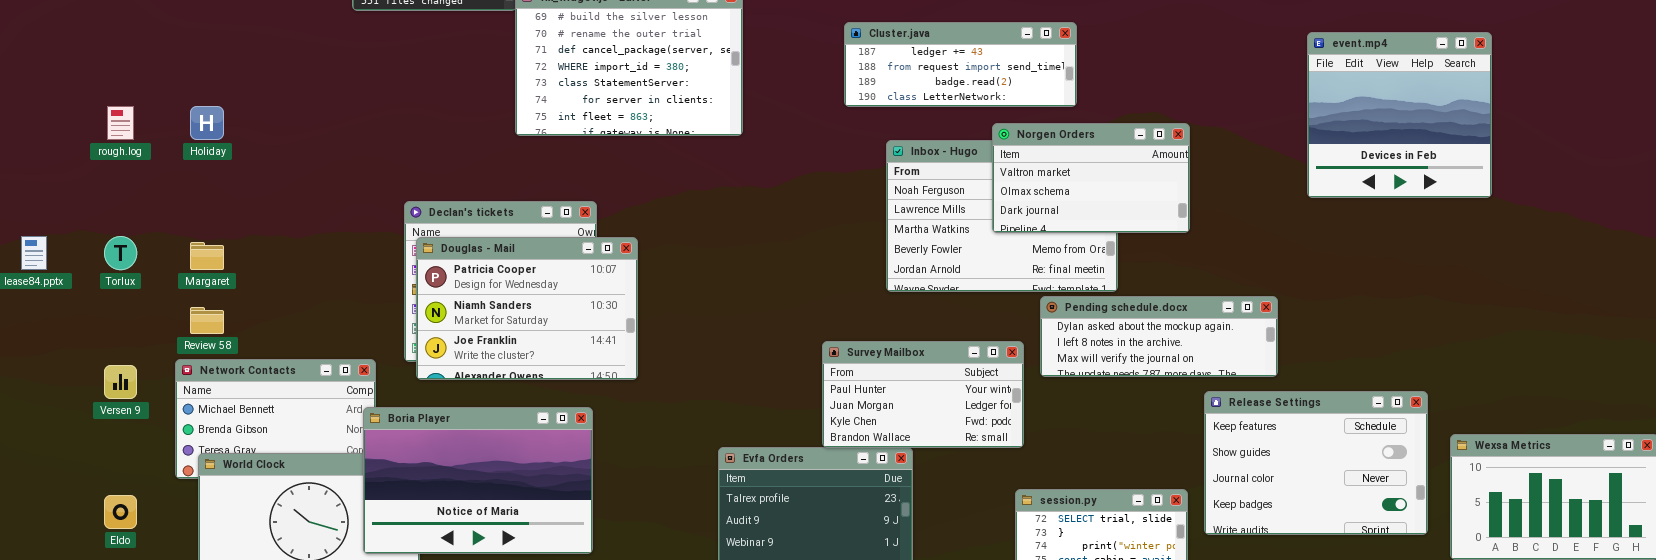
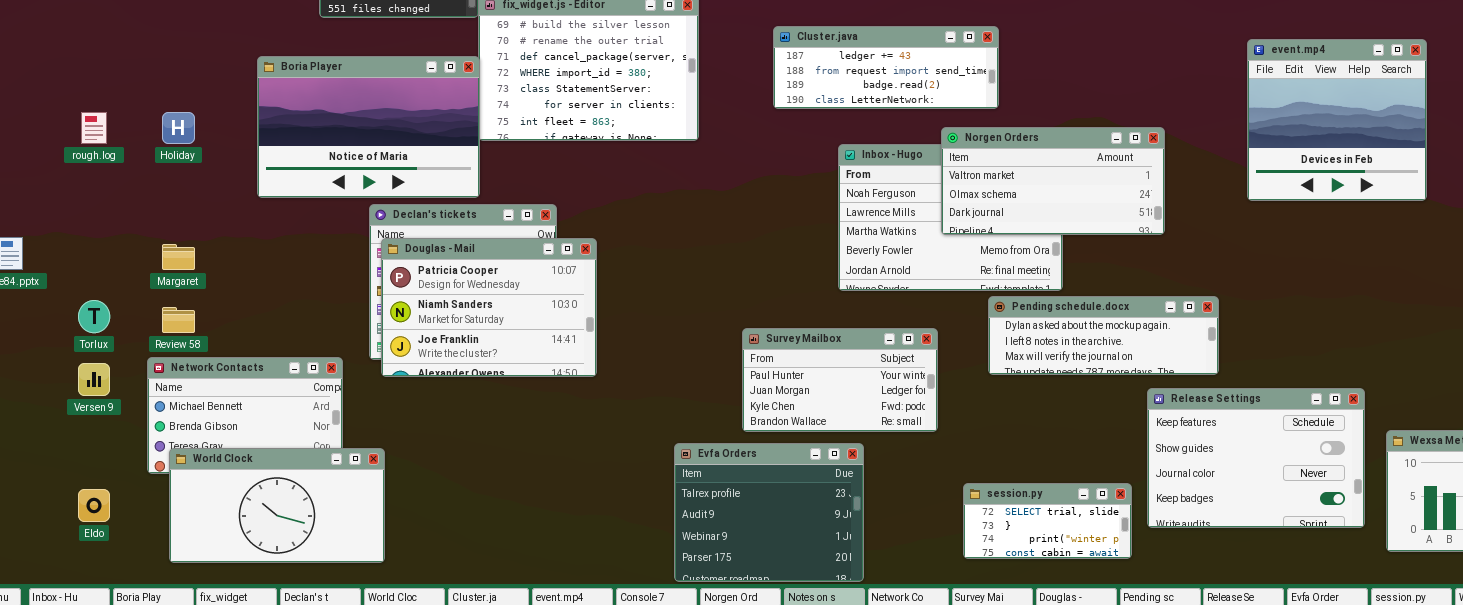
Cluster.java: [844,22,1077,107] -> [773,26,999,109], moved
Norgen Orders: [992,123,1190,233] -> [941,127,1165,235], resized
Torlux: [104,236,137,270] -> [78,300,110,333], moved
Survey Mailbox: [822,341,1024,448] -> [742,328,938,432], moved
Boria Player: [363,407,593,554] -> [257,56,480,198], moved

